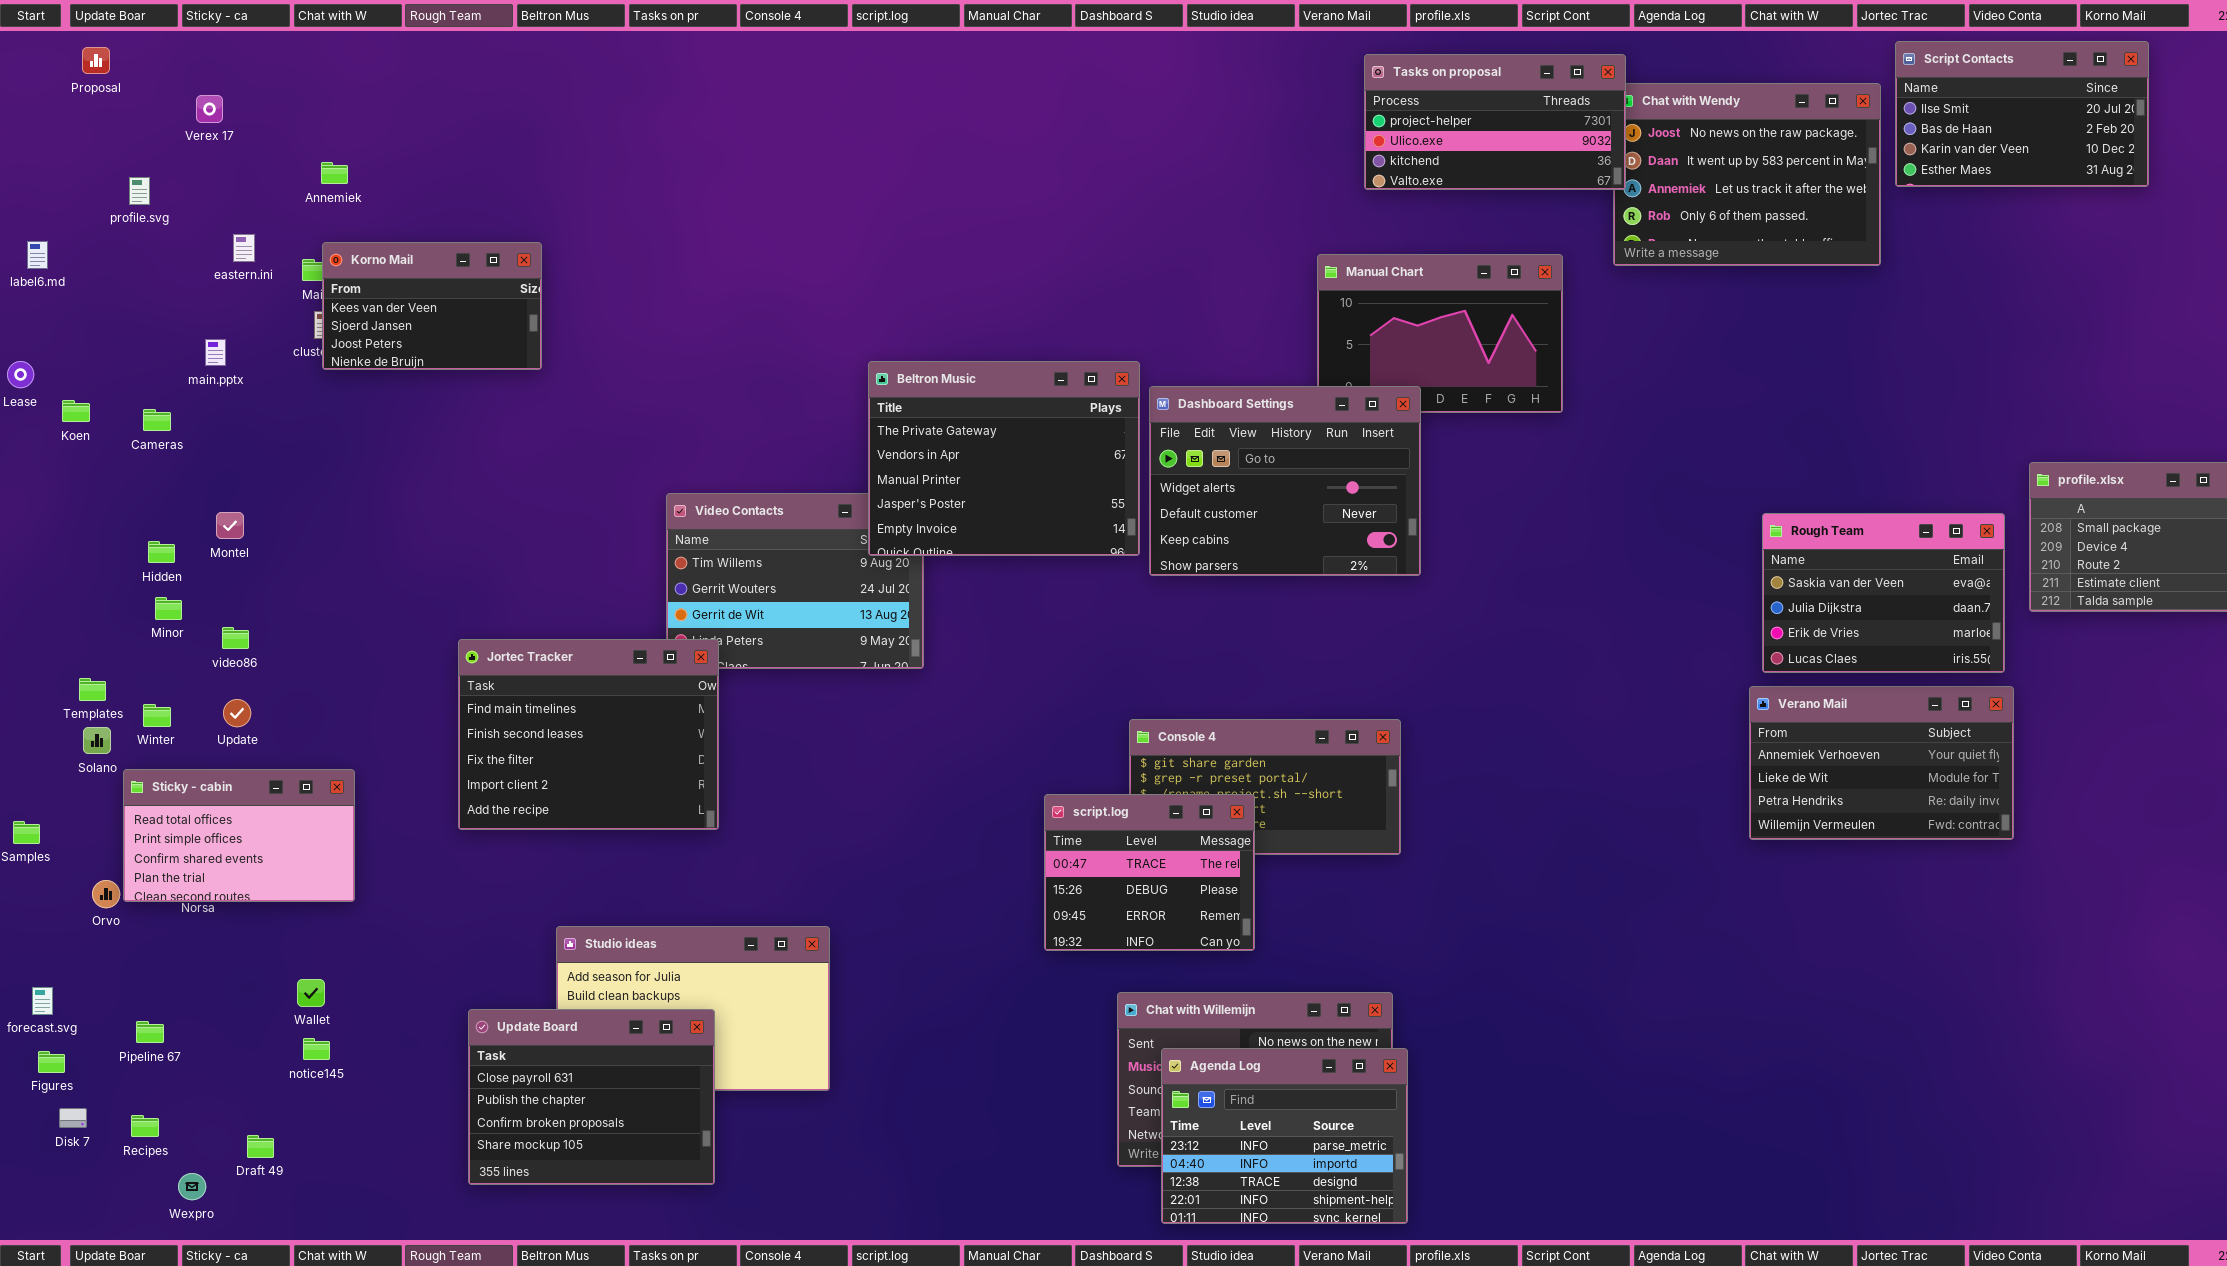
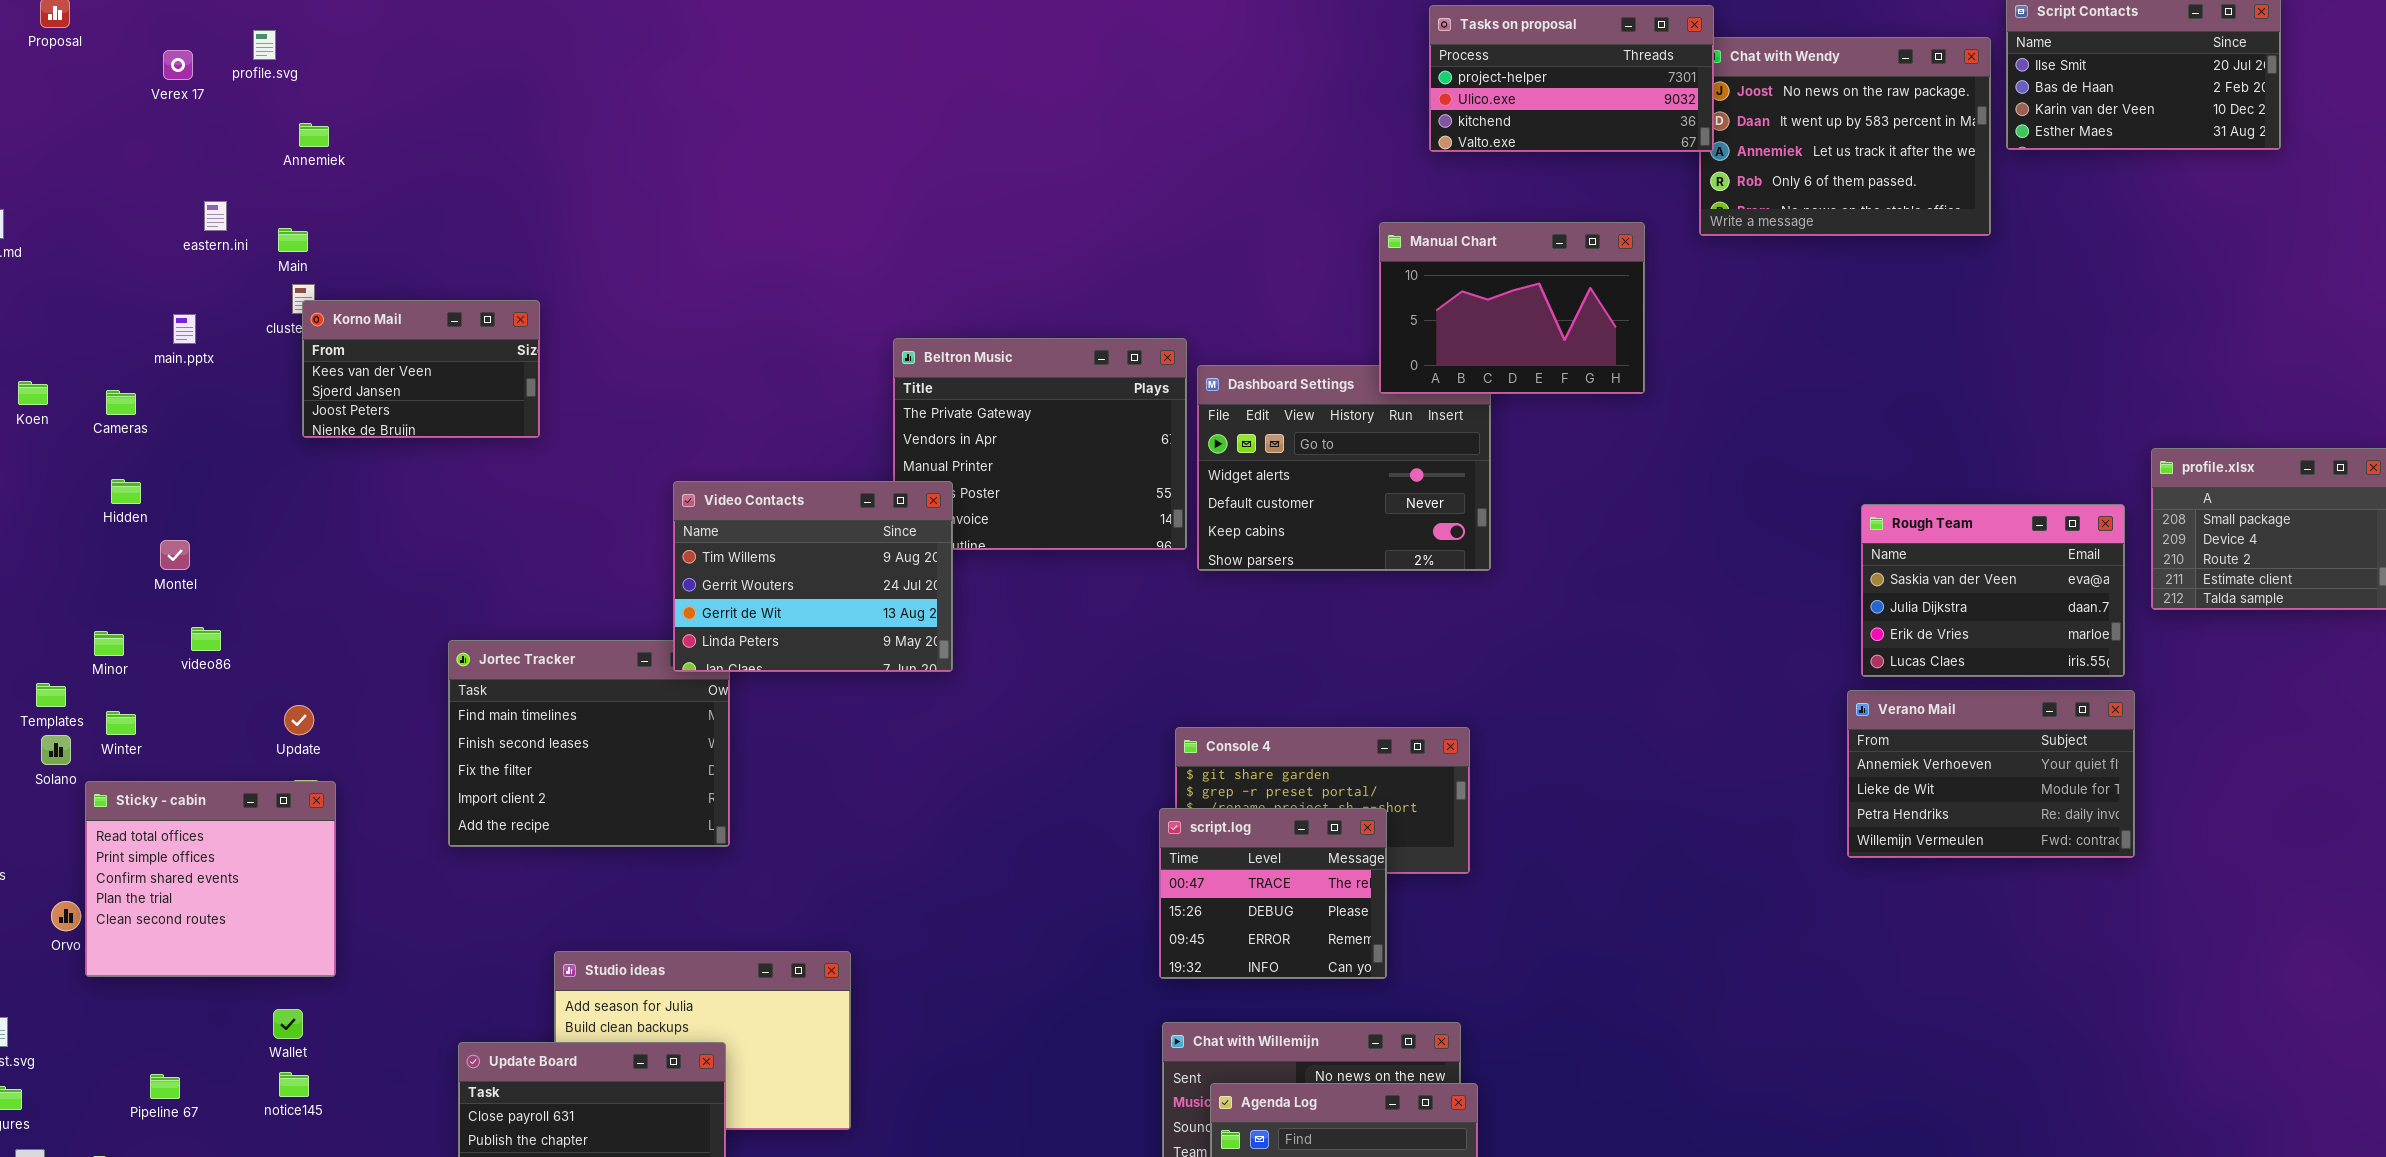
profile.svg: [129,177,150,205] -> [253,30,276,60], moved
Korno Mail: [322,242,542,370] -> [302,300,540,438], moved
Manual Chart: [1317,254,1563,413] -> [1379,222,1645,394], raised
Video Contacts: [666,493,924,669] -> [673,481,953,672], raised
Montel: [216,512,244,539] -> [160,540,190,570], moved
Hidden: [148,541,175,563] -> [111,479,141,504], moved
Minor: [155,597,182,620] -> [94,631,124,656], moved
Update: [223,699,251,727] -> [284,705,314,735], moved
Sticky - cabin: [123,769,355,902] -> [85,781,336,977], resized
script.log: [1044,794,1255,951] -> [1159,808,1387,979], moved
Pipeline 67: [136,1021,164,1043] -> [150,1074,180,1099], moved

